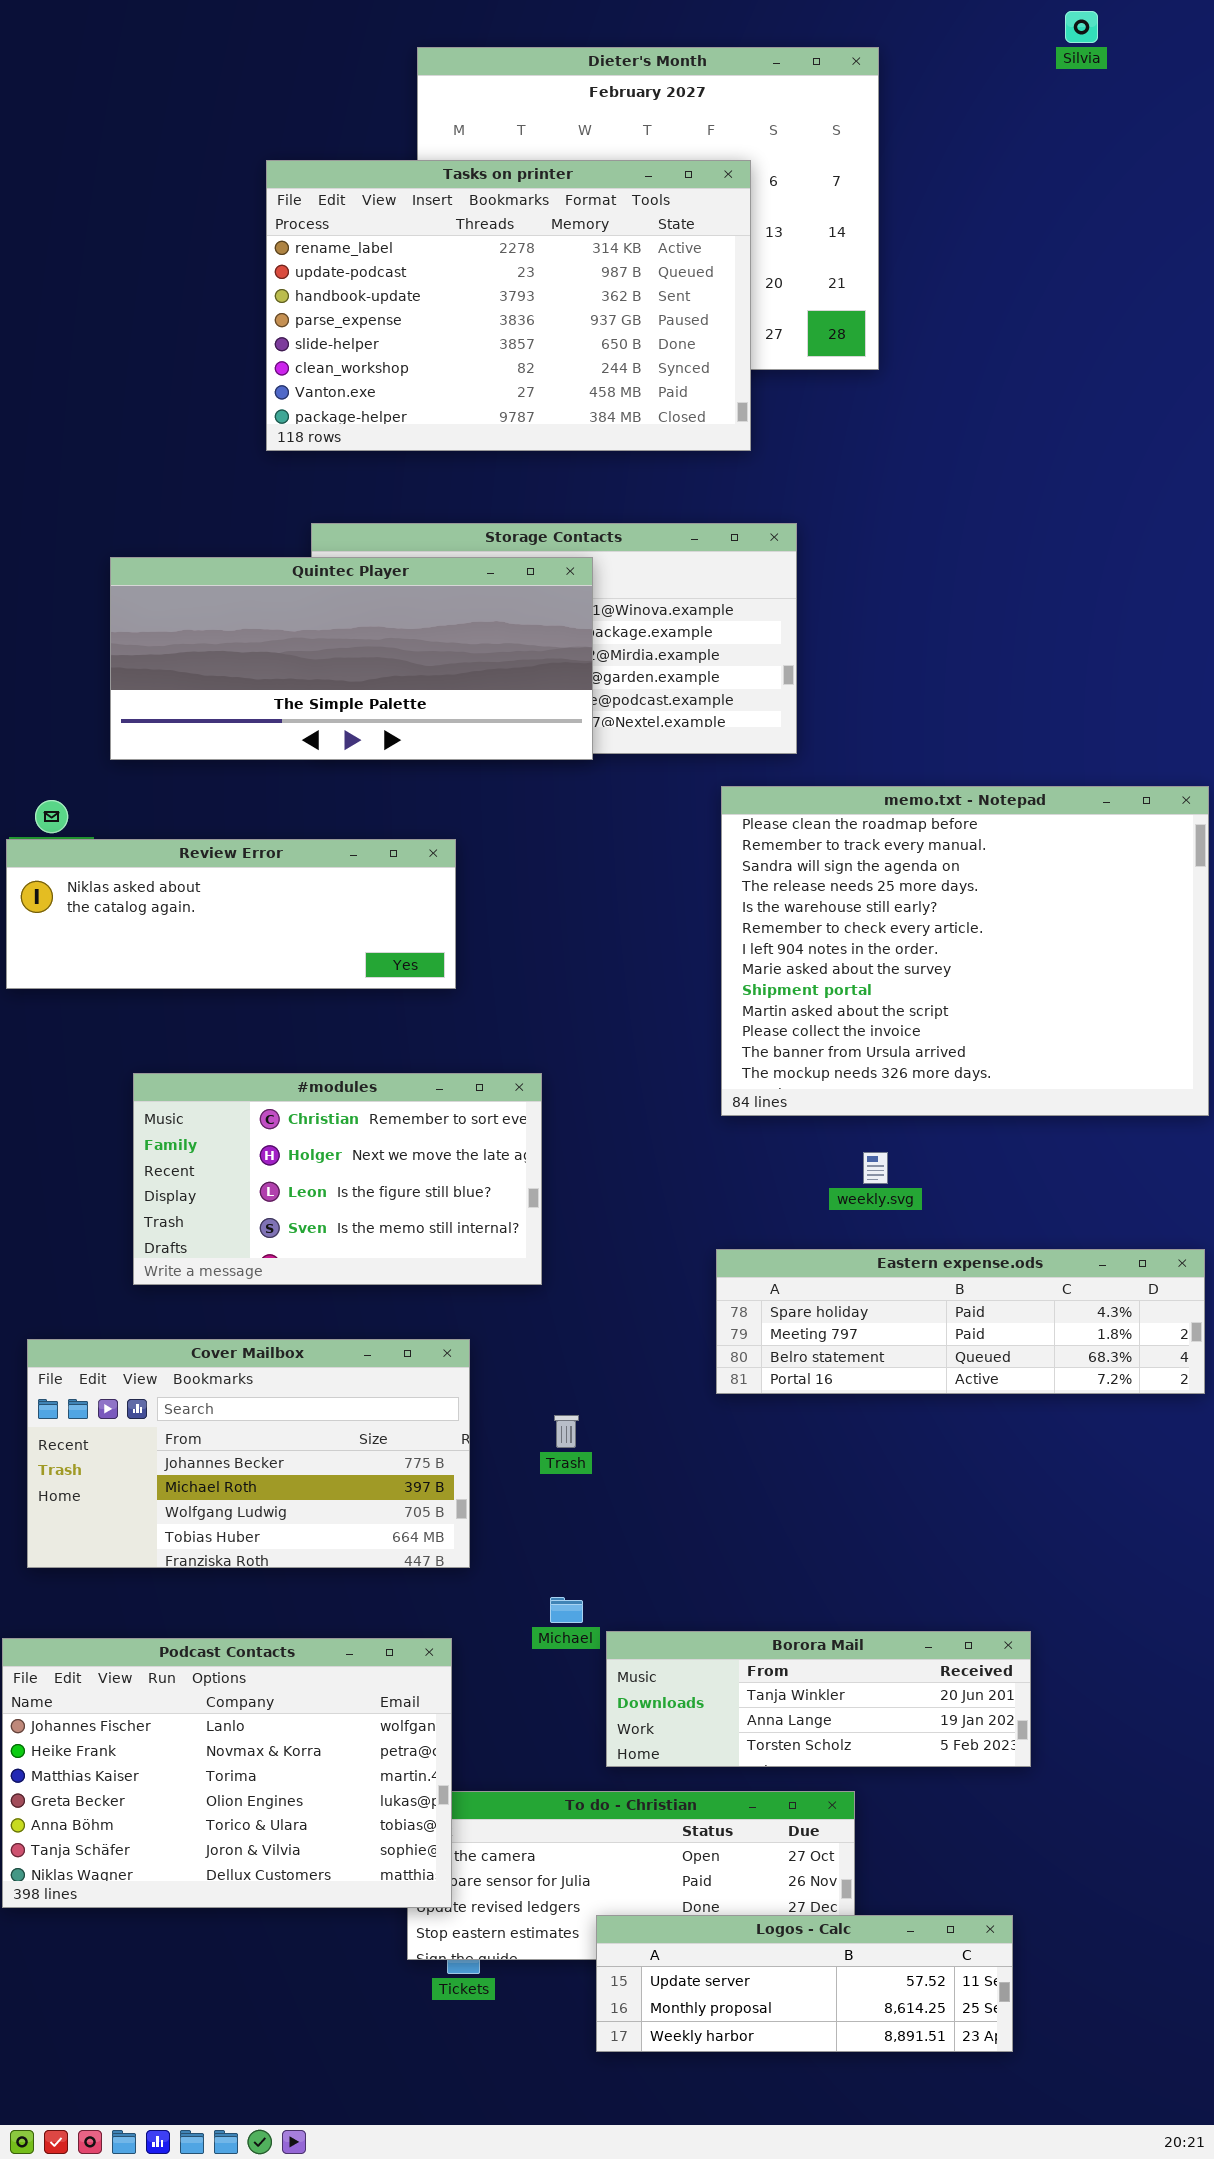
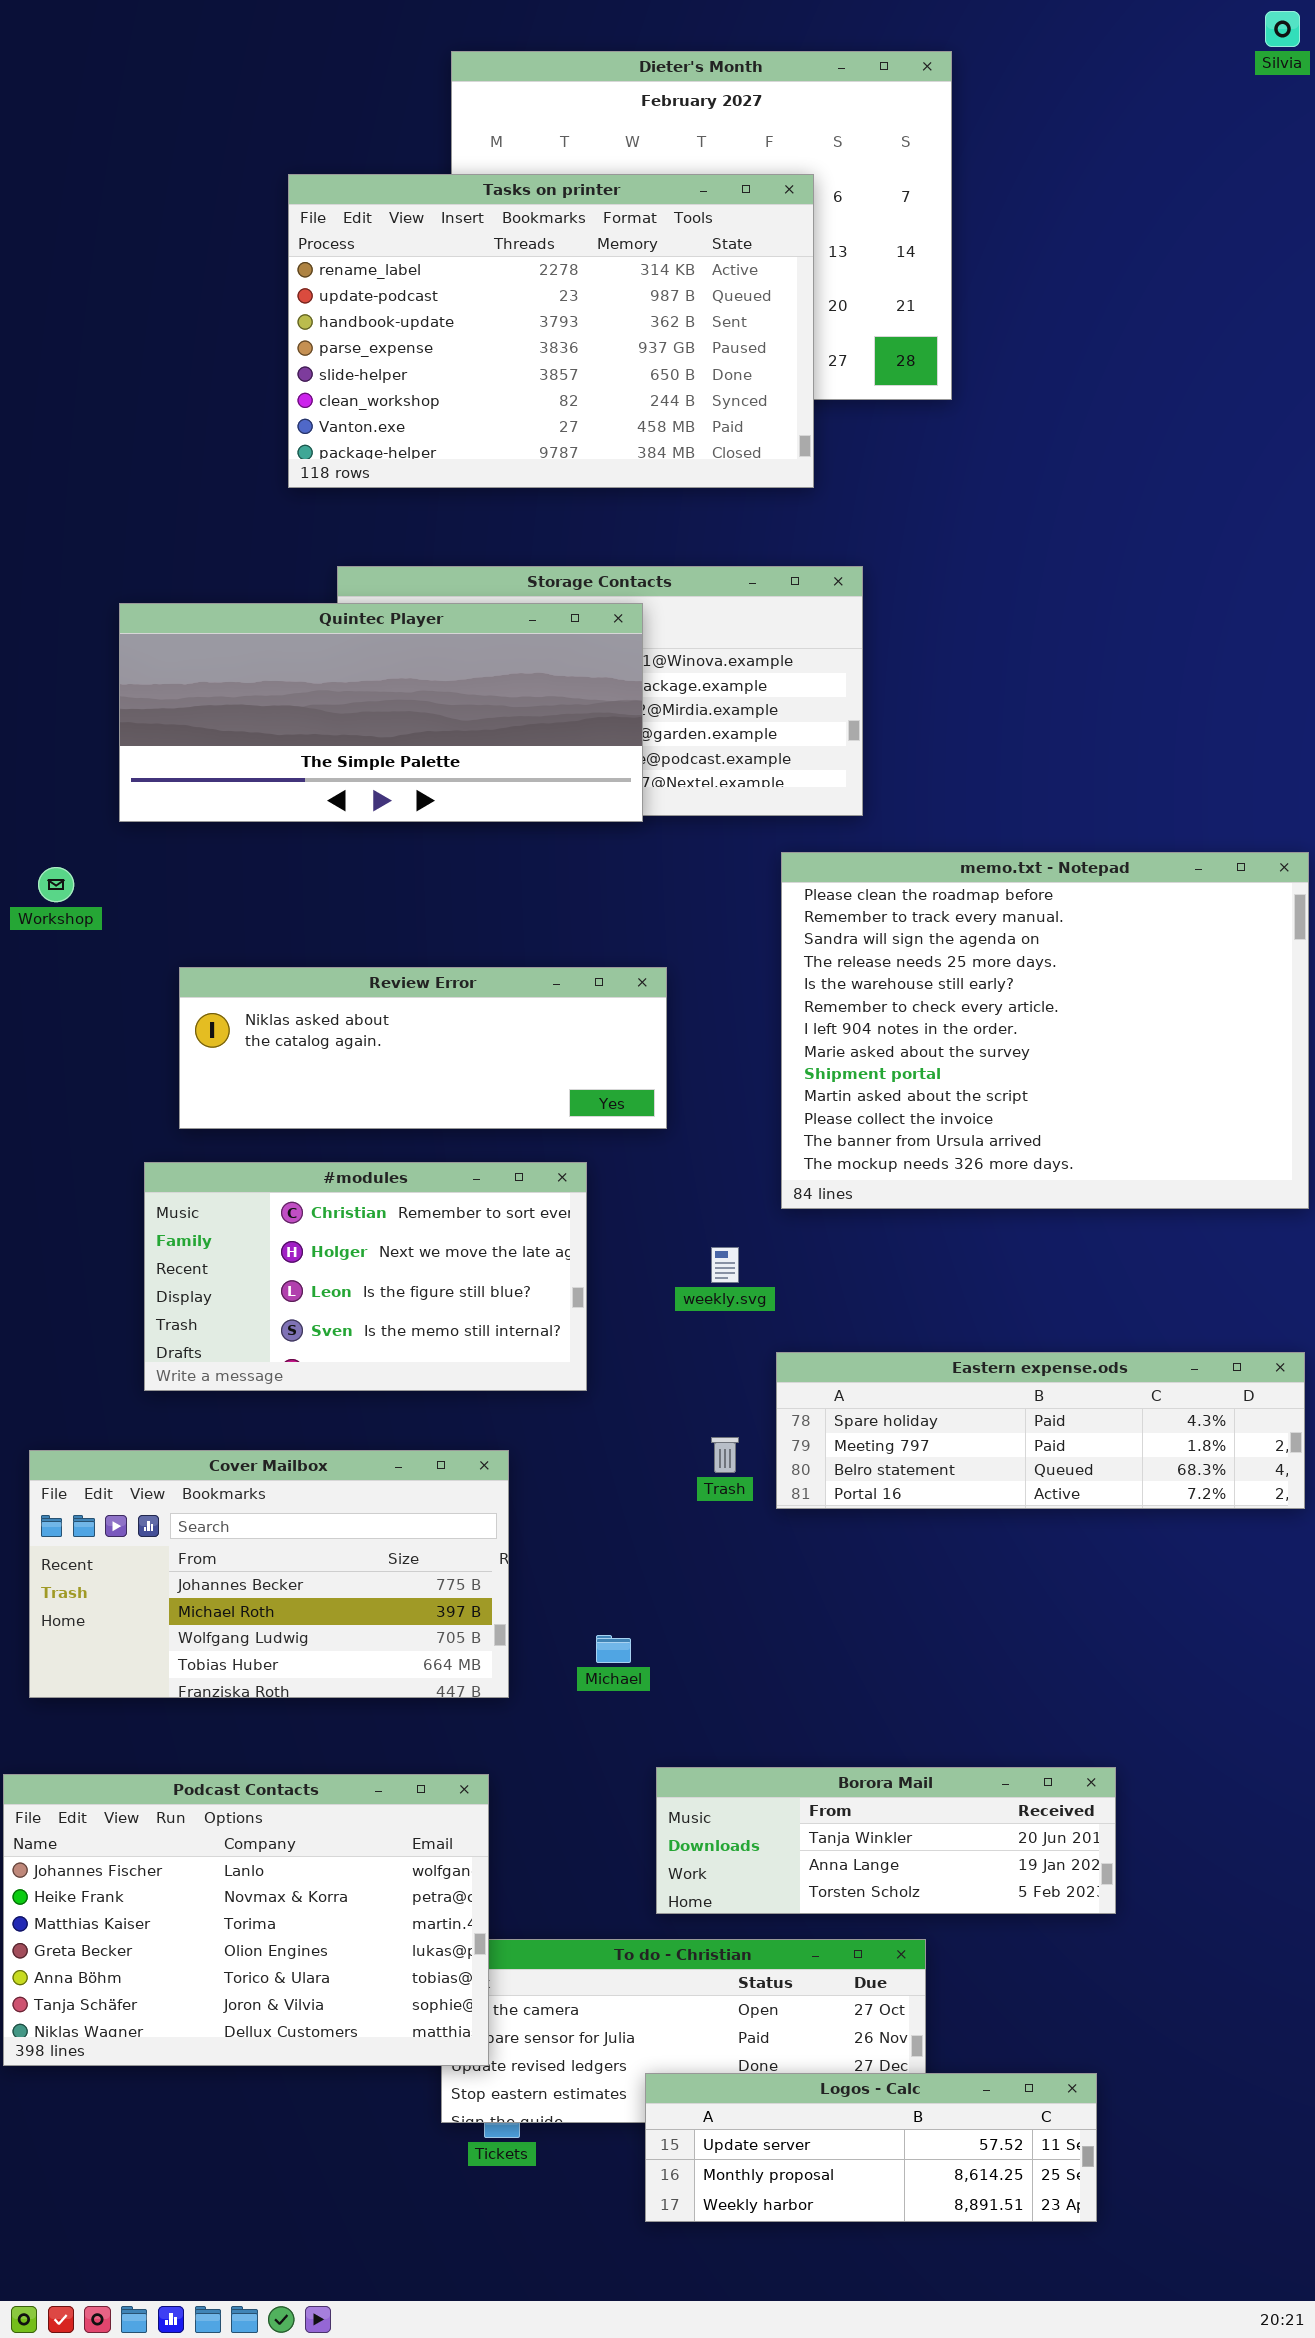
Silvia: [1065,11,1098,43] -> [1265,11,1300,47], moved
Review Error: [6,839,456,989] -> [179,967,667,1129], moved
weekly.svg: [863,1152,888,1184] -> [711,1247,739,1283], moved
Trash: [554,1415,579,1448] -> [711,1437,739,1473], moved
Michael: [550,1597,583,1623] -> [596,1635,631,1663], moved

